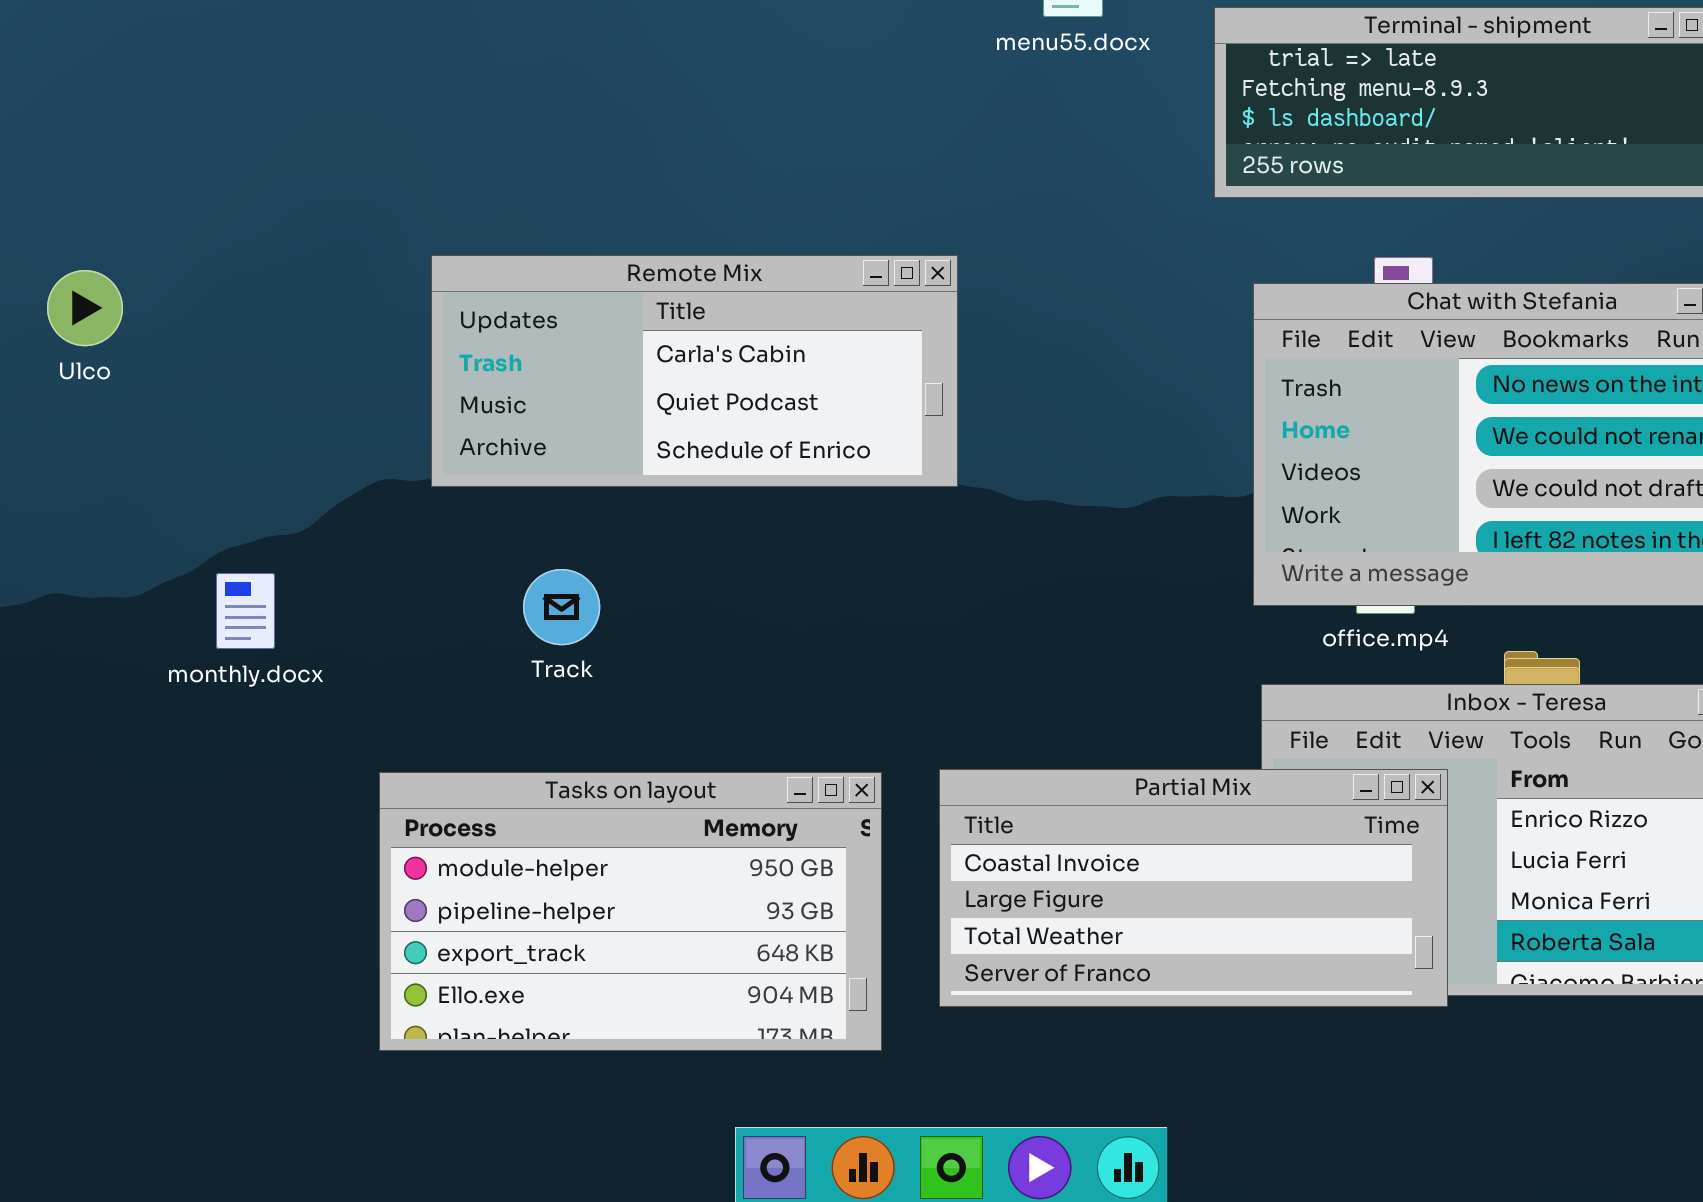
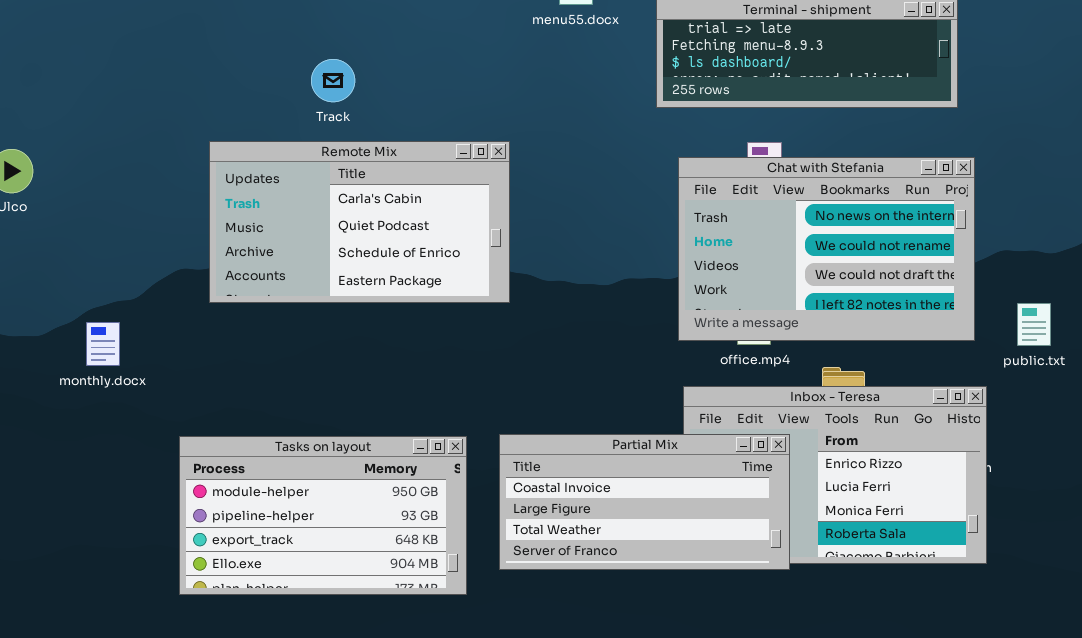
Remote Mix: [431,255,958,487] -> [209,141,510,303], resized
Track: [523,569,600,645] -> [311,59,355,102], moved

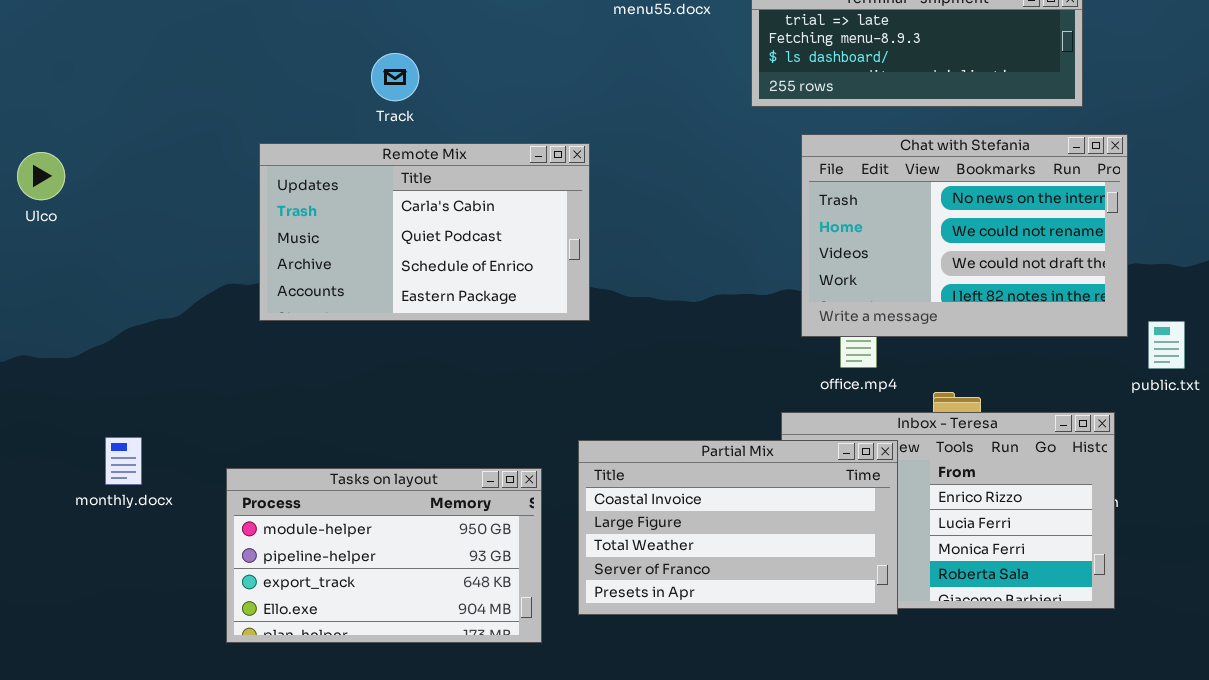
Chat with Stefania: [678,157,975,341] -> [801,134,1128,337], moved
monthly.docx: [86,322,120,366] -> [105,437,142,485], moved
Partial Mix: [499,434,790,570] -> [578,440,898,615], resized

